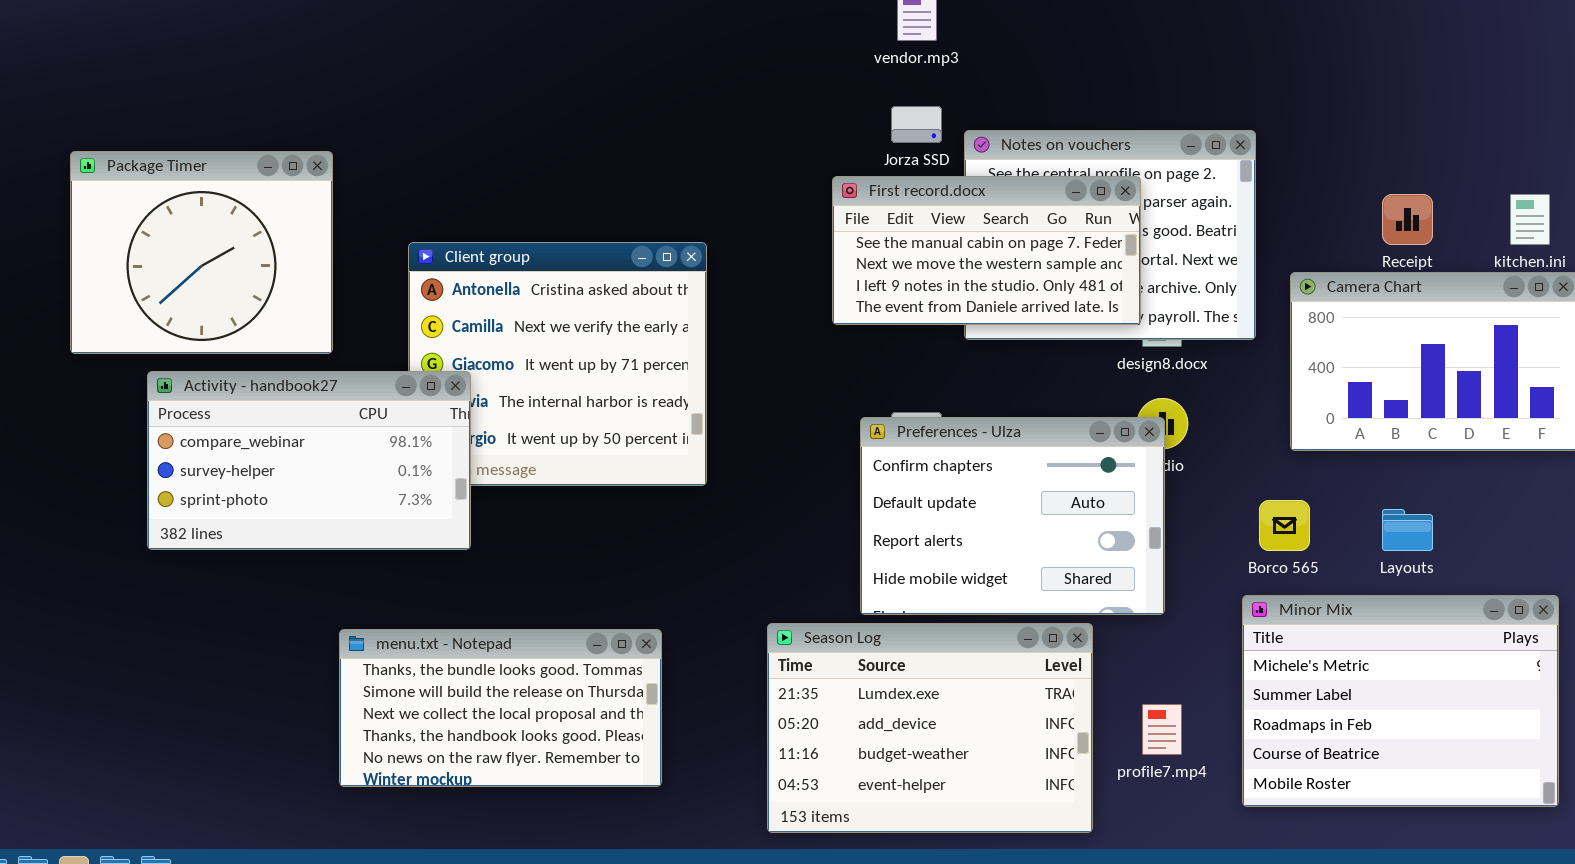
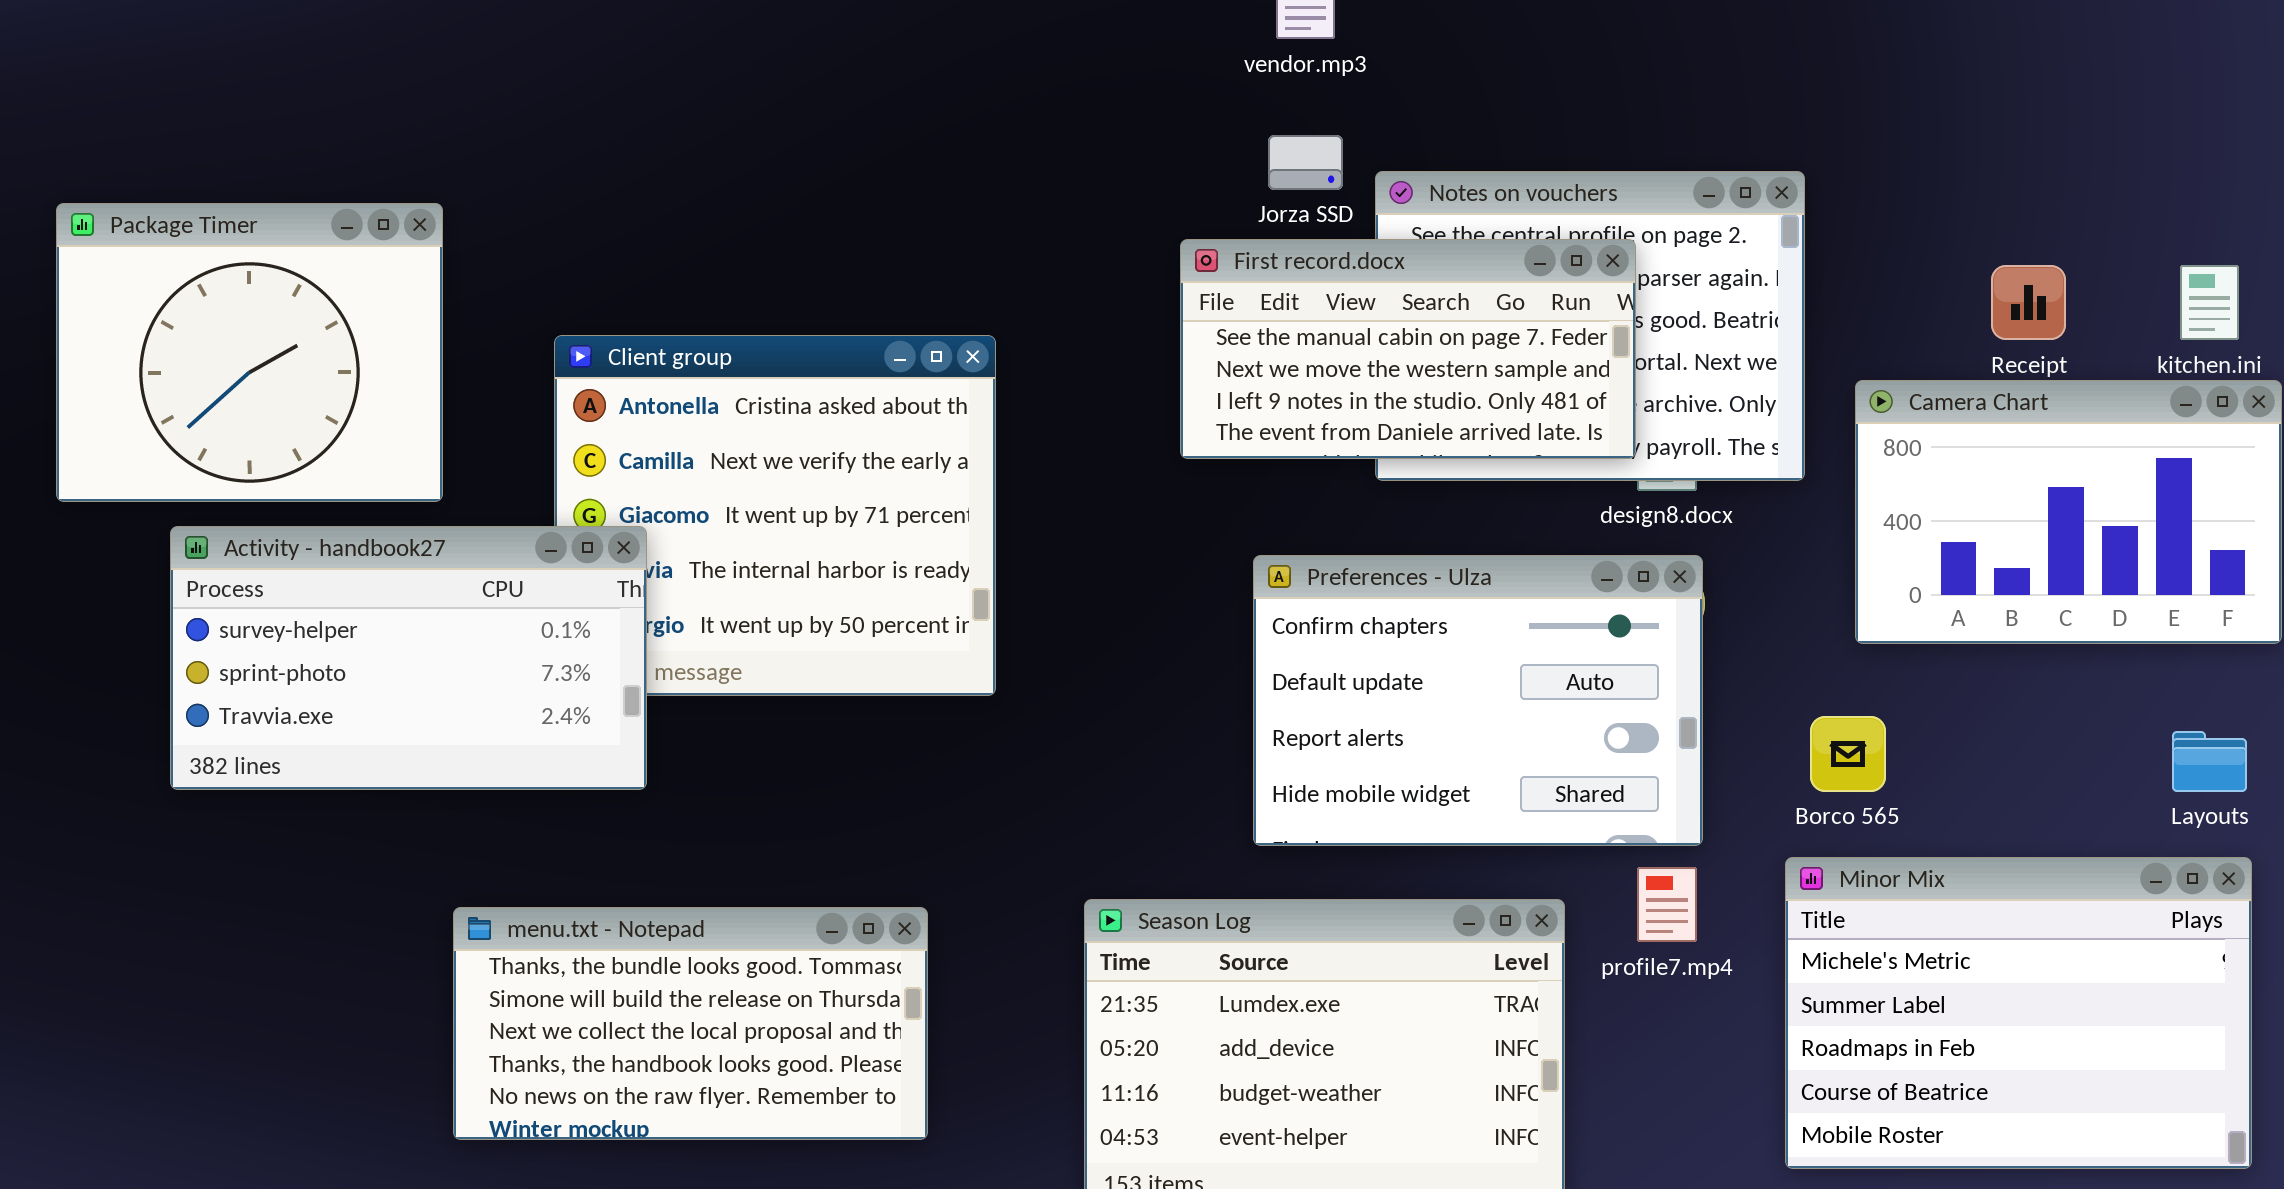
Activity - handbook27: [147,371,471,550] -> [170,526,647,790], scrolled down 1 row
Preferences - Ulza: [860,417,1165,615] -> [1253,555,1703,846], moved
Layouts: [1382,509,1433,551] -> [2172,731,2247,792], moved
profile7.mp4: [1142,704,1182,755] -> [1637,867,1697,942], moved

